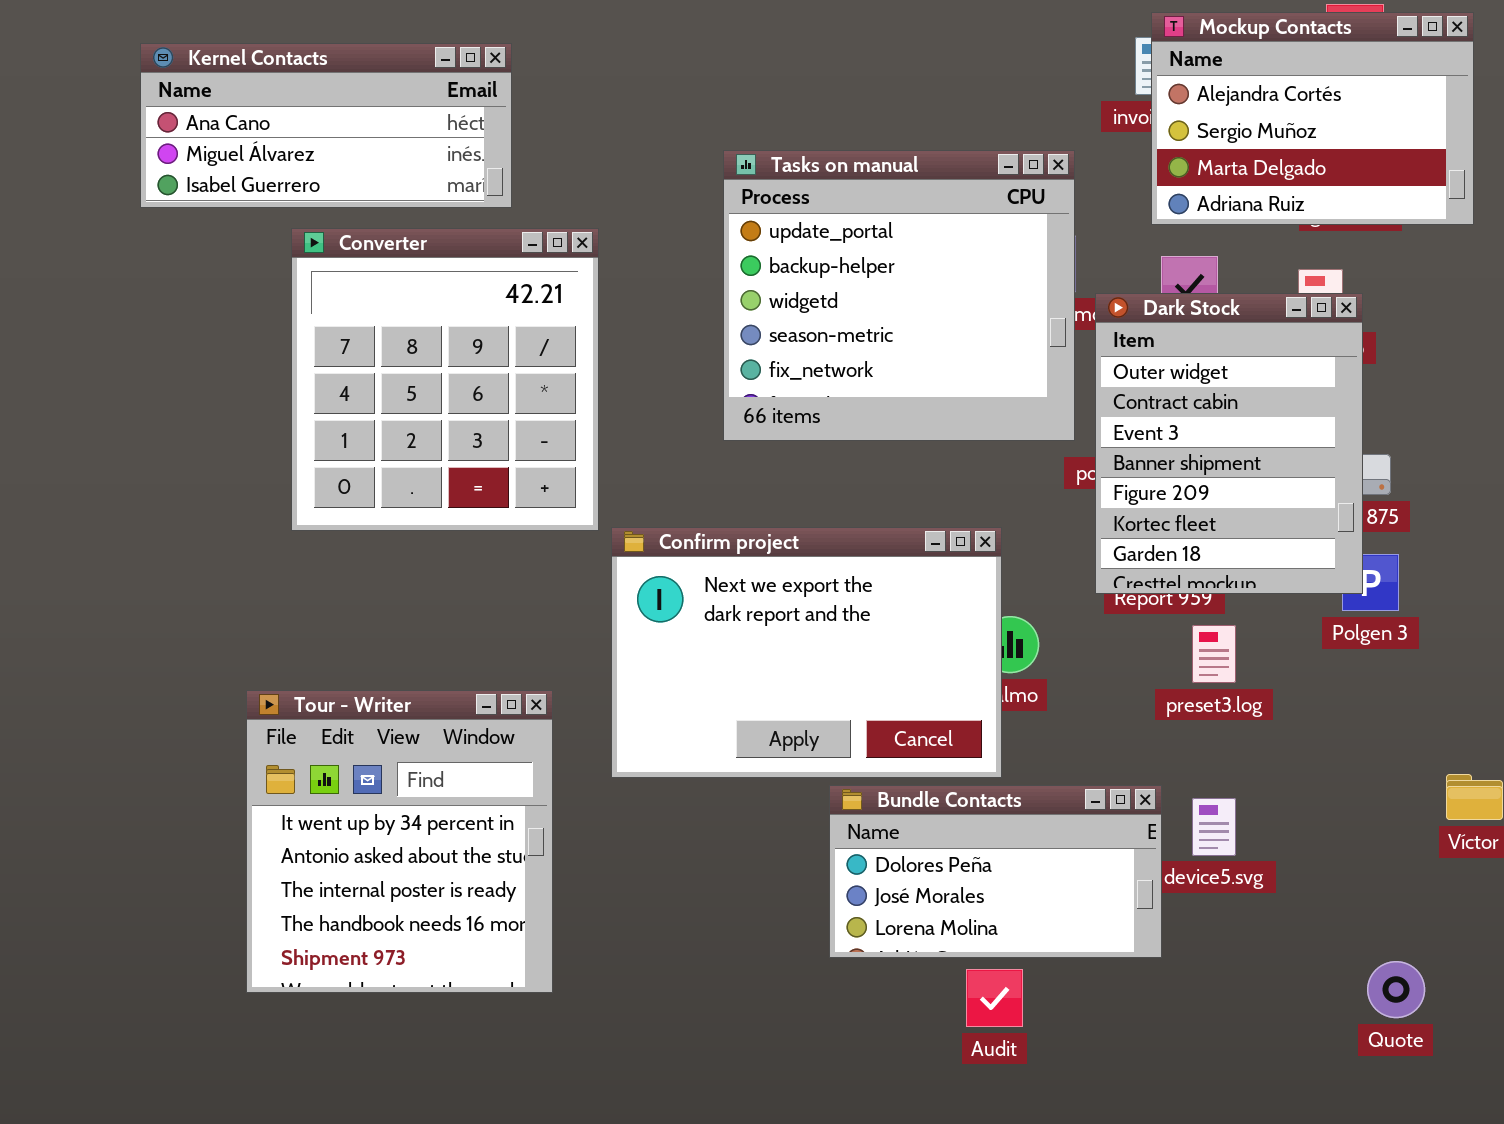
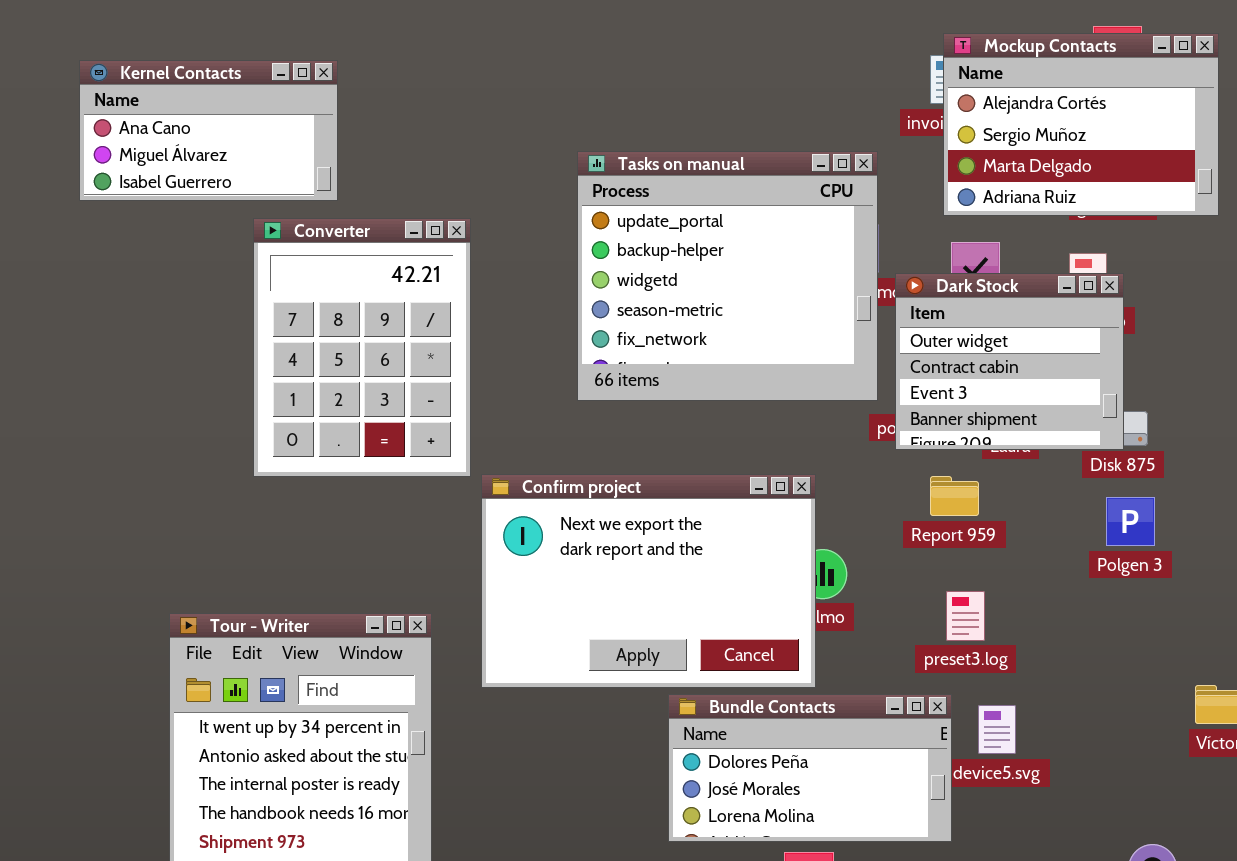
Kernel Contacts: [140,43,512,208] -> [79,60,338,201], resized
Converter: [291,228,599,531] -> [253,218,471,477], resized
Dark Stock: [1095,293,1363,594] -> [895,273,1124,450], resized
preset3.log: [1192,625,1236,683] -> [946,591,985,641], moved

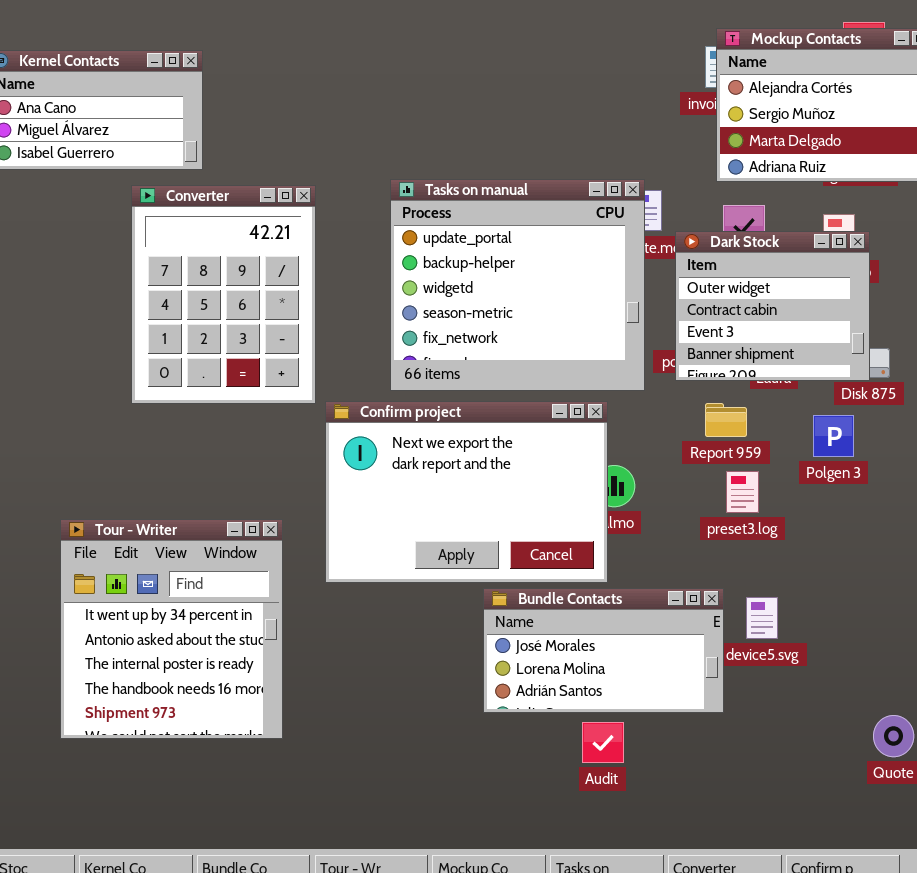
Tasks on manual: [577,151,878,401] -> [390,179,645,391], moved
Polgen 3: [1106,497,1155,546] -> [813,415,854,457], moved
preset3.log: [946,591,985,641] -> [726,471,759,513], moved
Bundle Contacts: [668,694,952,842] -> [483,588,724,713], scrolled down 1 row

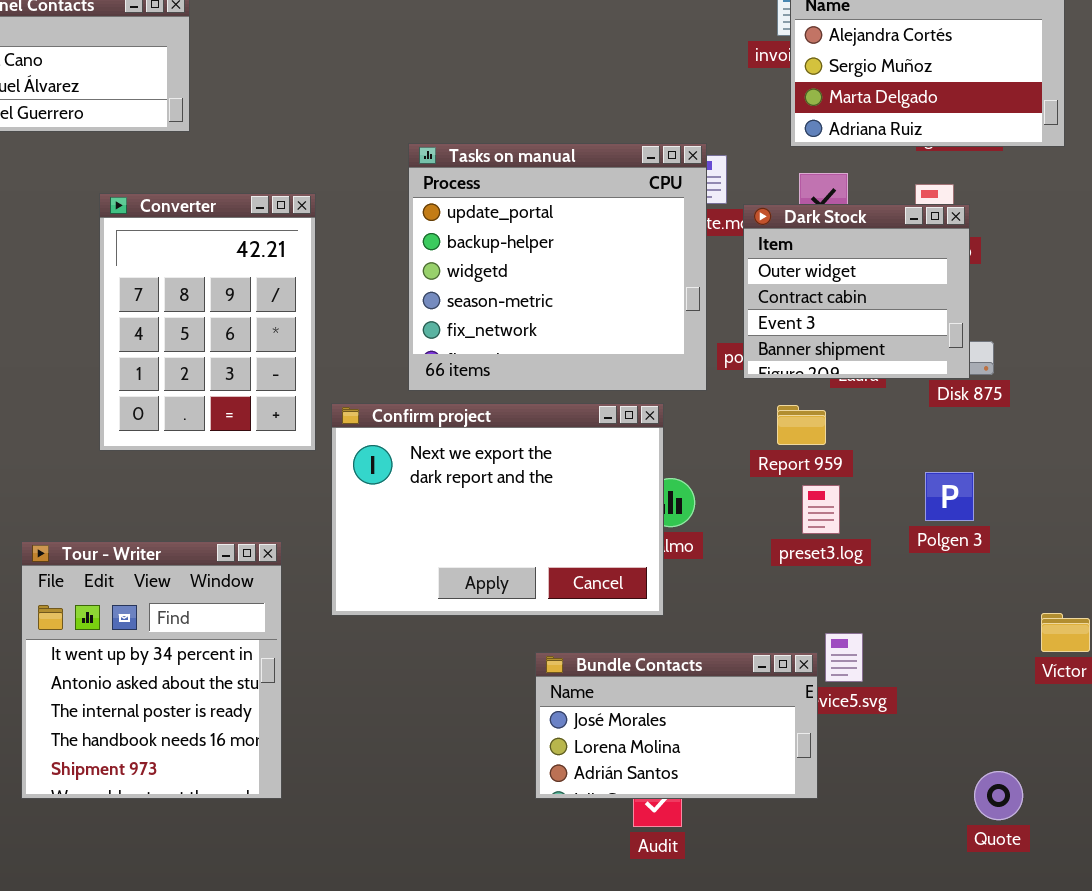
Converter: [131,185,316,404] -> [99,193,316,451], moved
Polgen 3: [813,415,854,457] -> [925,472,974,521], moved
Bundle Contacts: [483,588,724,713] -> [535,652,818,799], moved

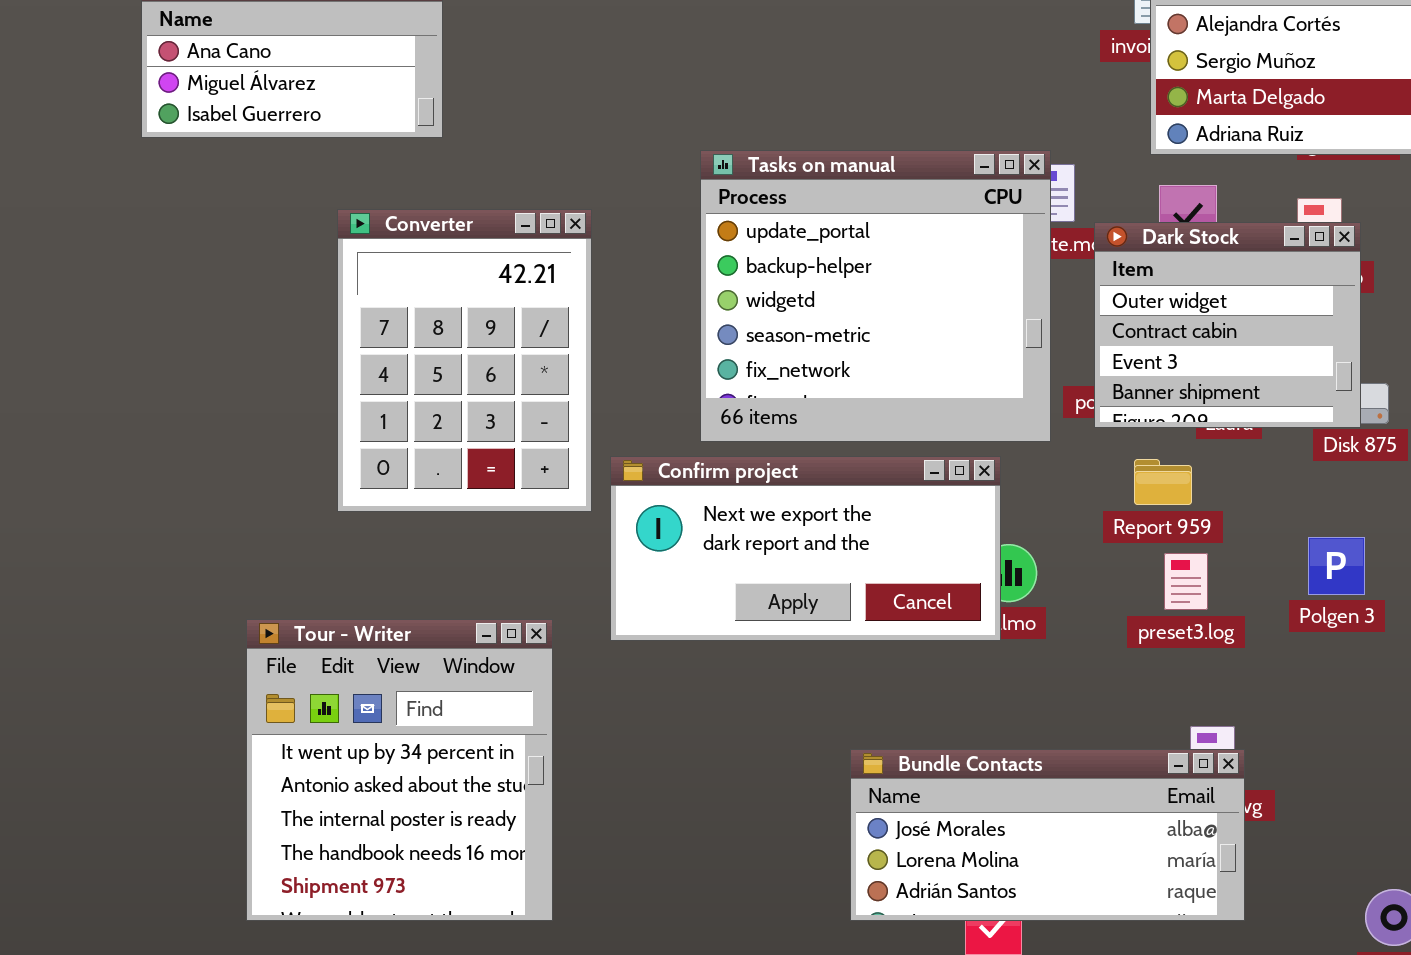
Confirm project: [331,403,664,616] -> [610,456,1001,641], resized
Bundle Contacts: [535,652,818,799] -> [850,749,1245,921], resized

